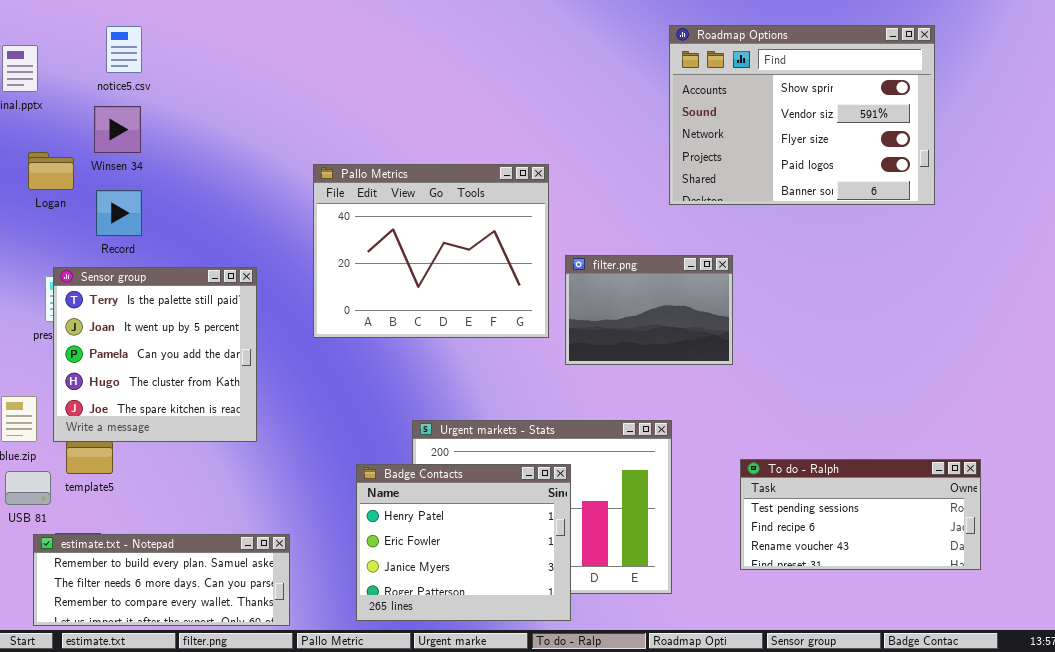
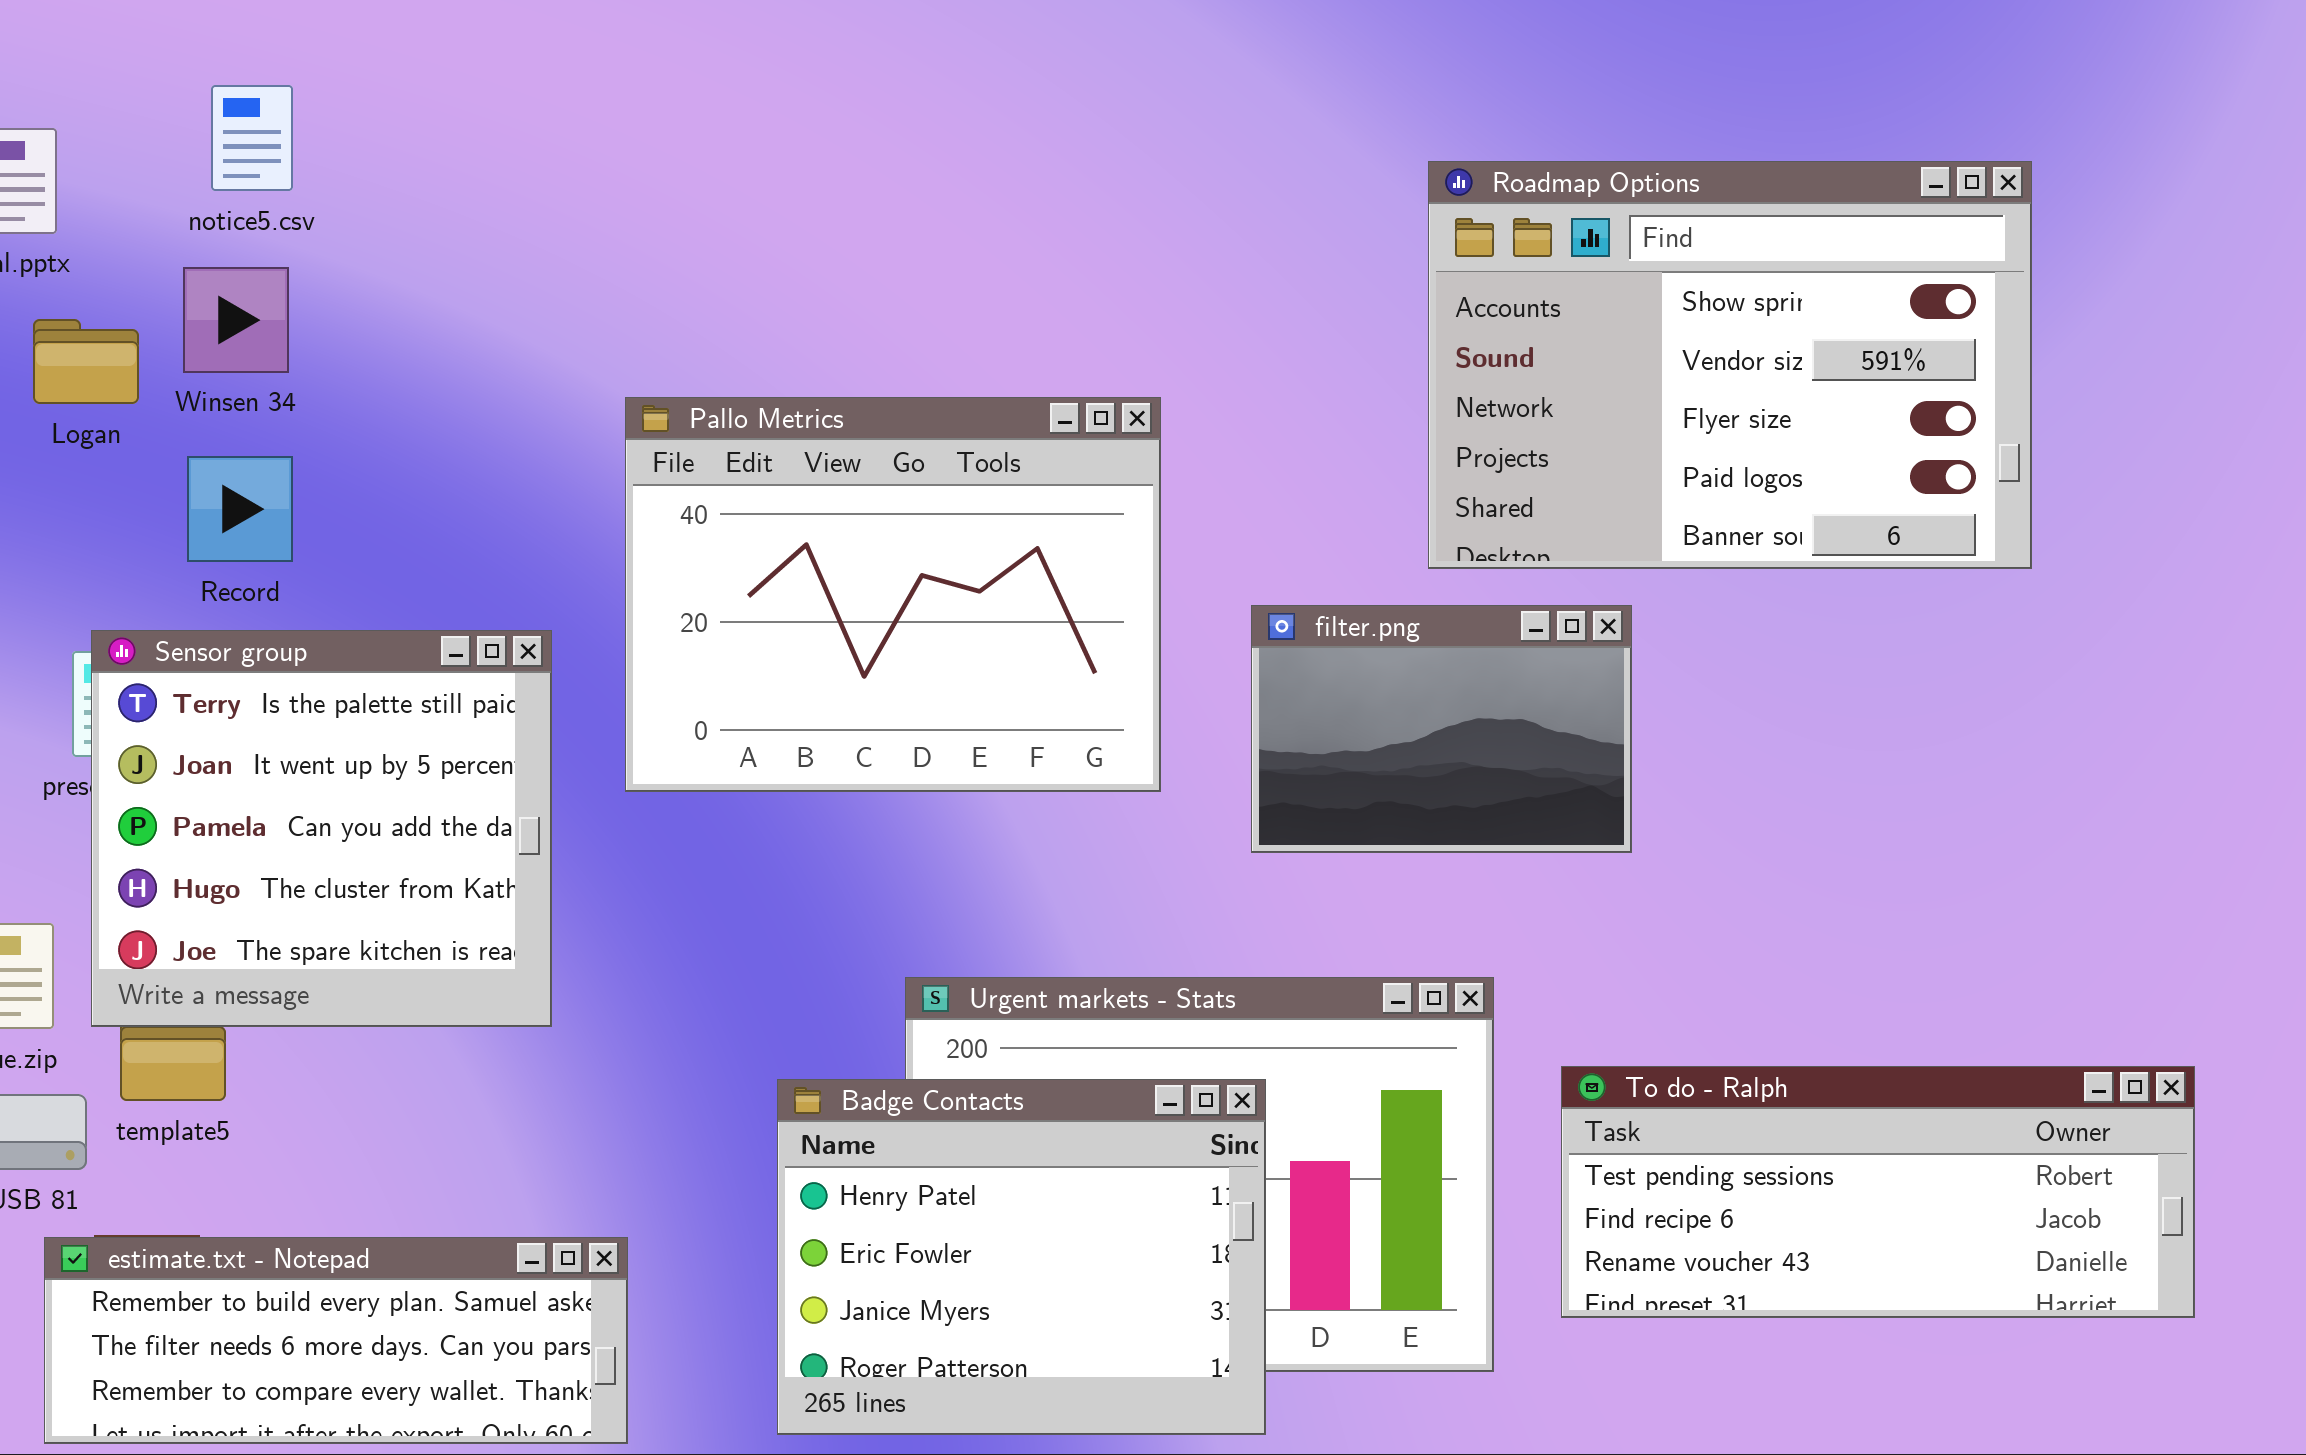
Roadmap Options: [669,25,935,205] -> [1428,161,2032,569], moved
Logan: [28,152,74,190] -> [33,319,139,404], moved
Pallo Metrics: [313,164,549,338] -> [625,397,1161,792], moved
To do - Ralph: [740,459,981,570] -> [1561,1066,2195,1318], resized

